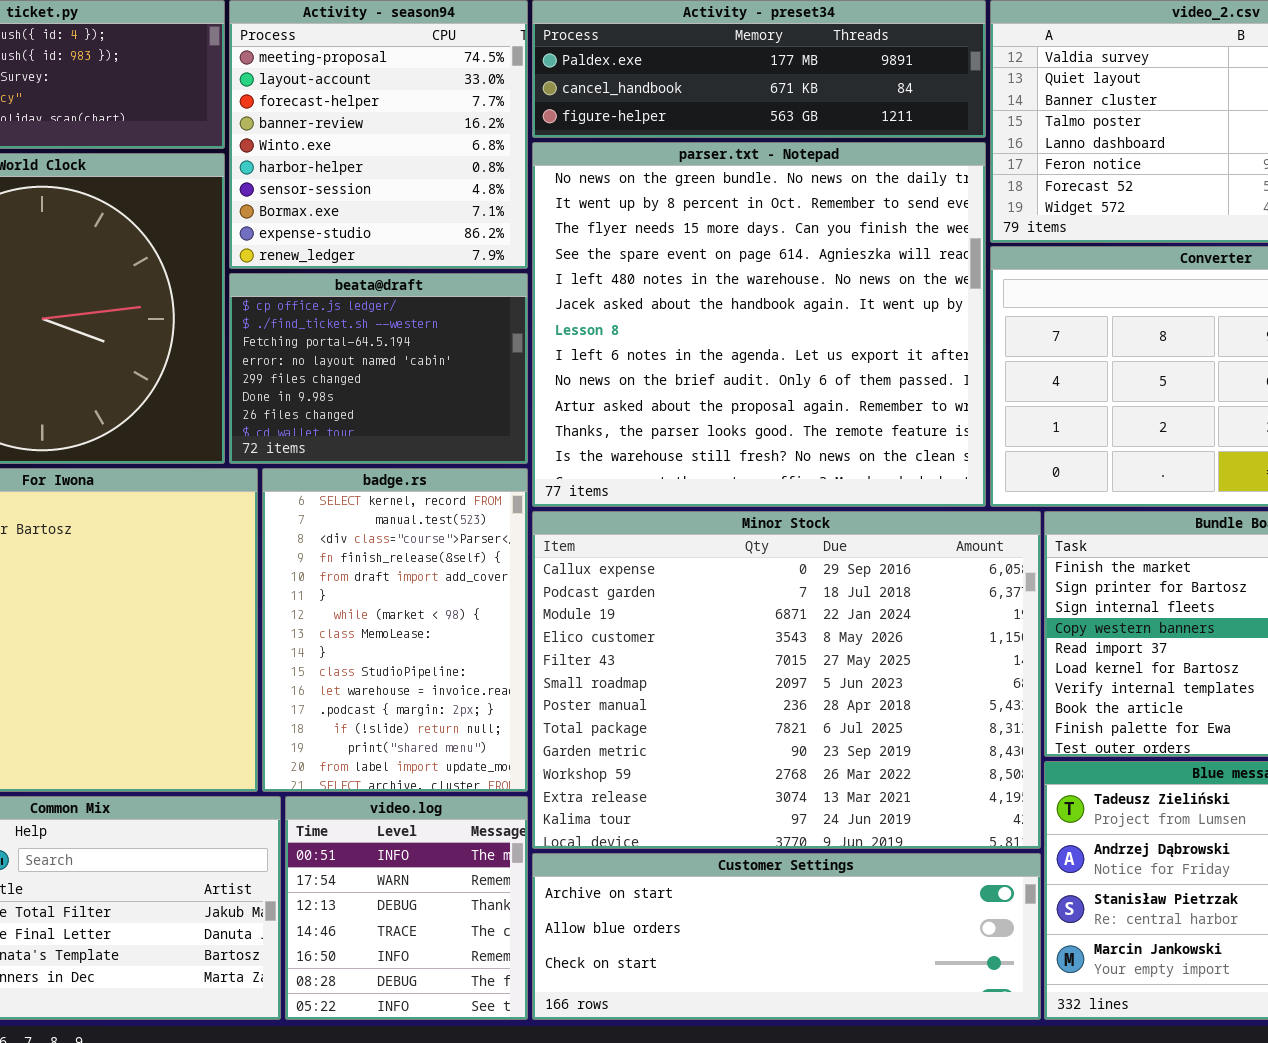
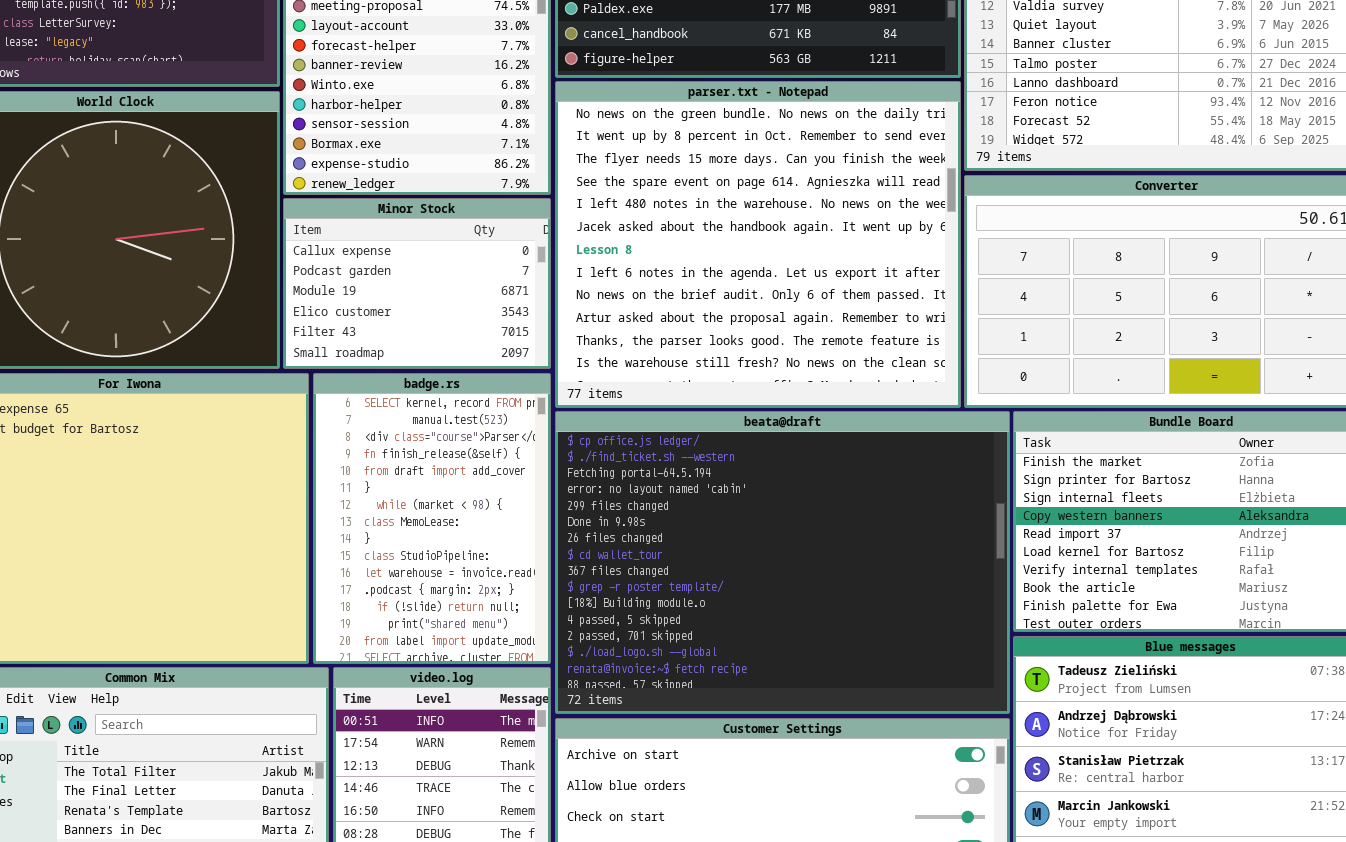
beata@draft: [229,273,528,464] -> [555,411,1010,714], moved, resized
Minor Stock: [532,511,1041,849] -> [283,198,551,369], moved, resized

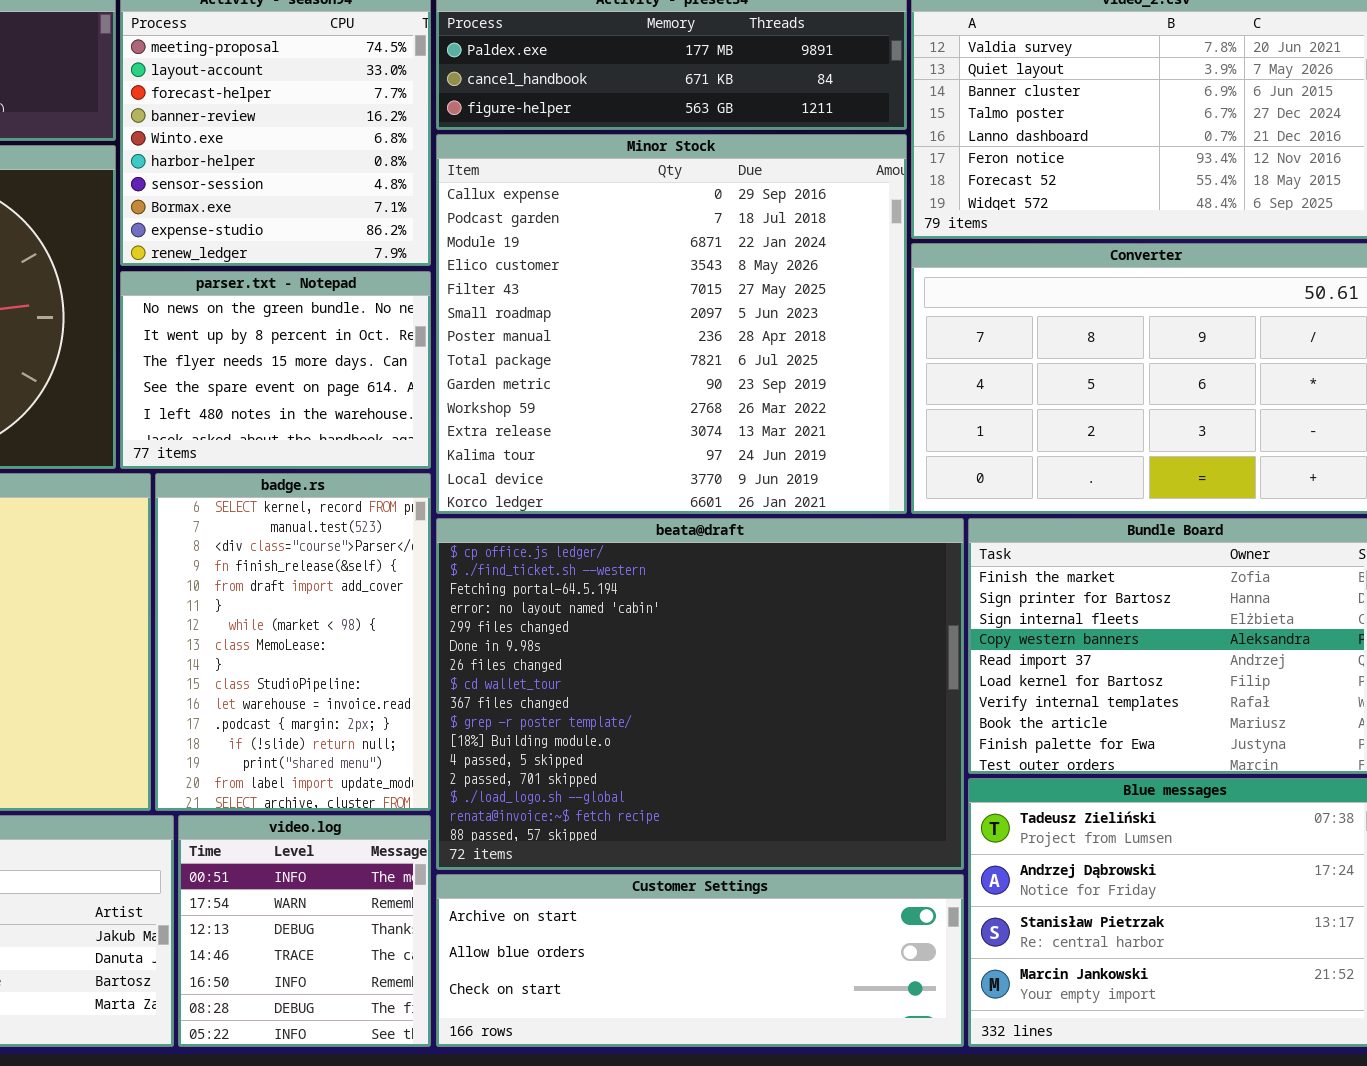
parser.txt - Notepad: [555,81,961,408] -> [120,271,431,469], moved, resized
Minor Stock: [283,198,551,369] -> [436,134,907,514], moved, resized

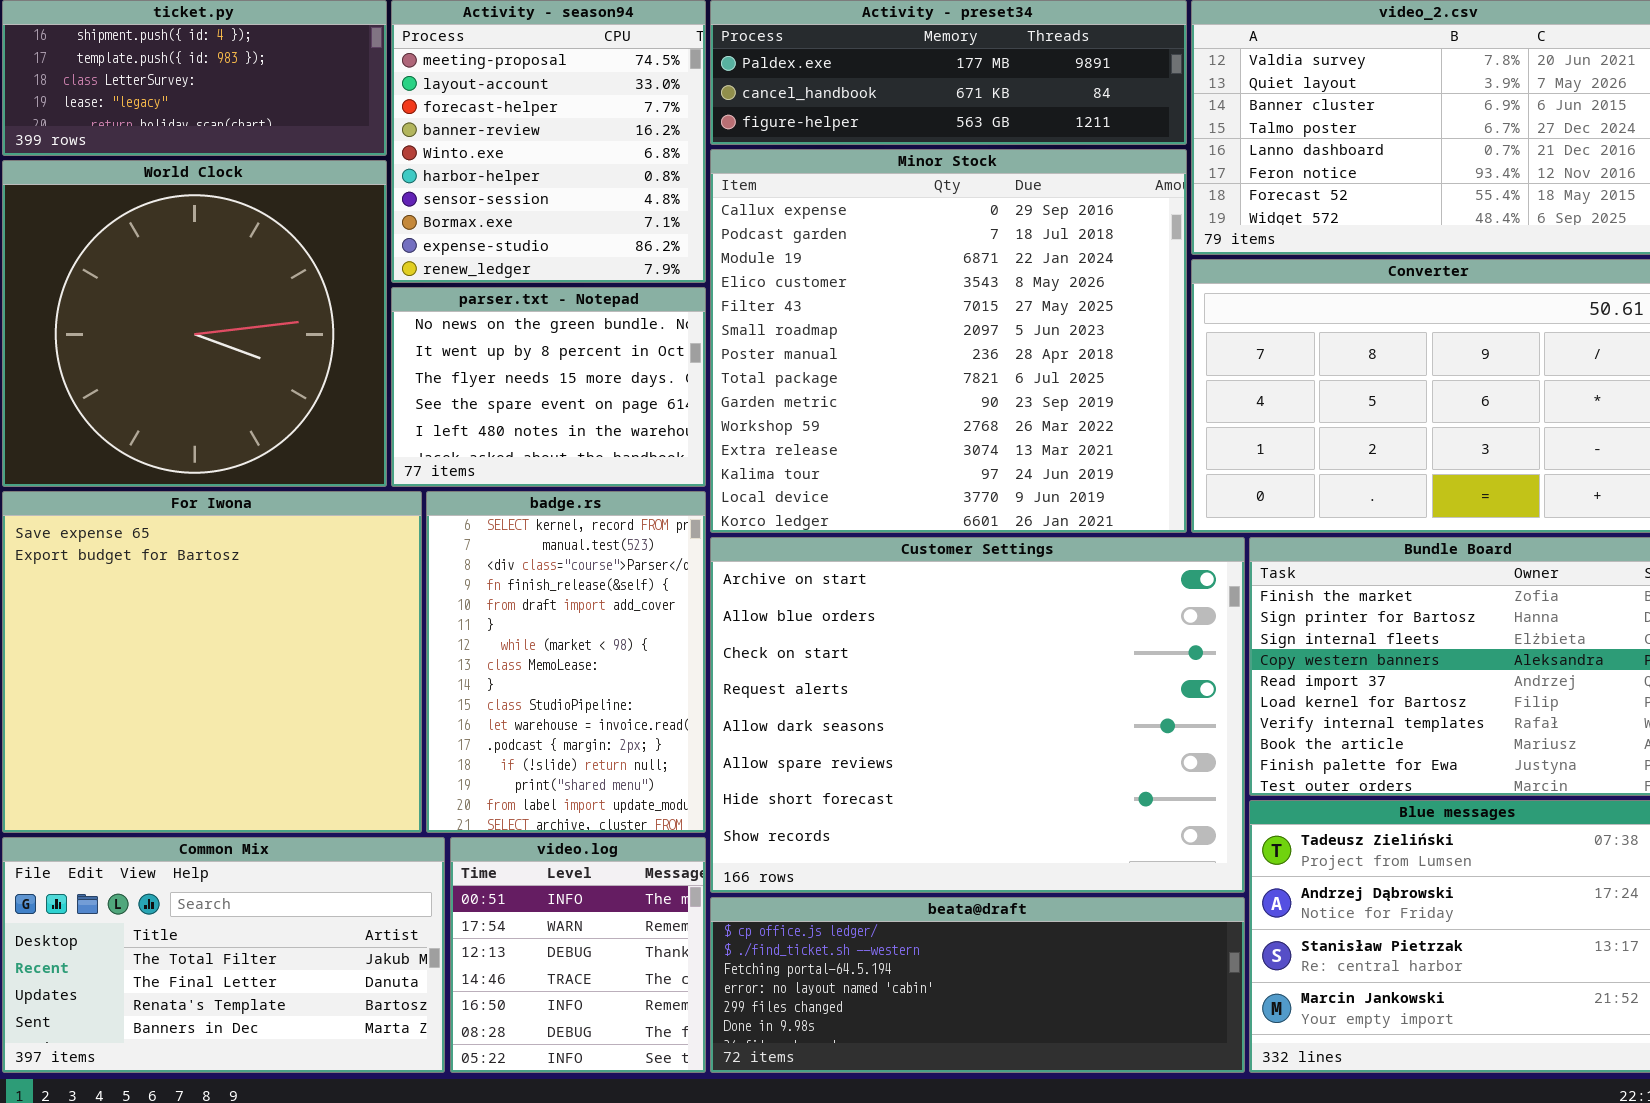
beata@draft: [436,518,964,870] -> [710,897,1245,1073], moved, resized
Customer Settings: [436,874,964,1047] -> [710,537,1245,893], moved, resized

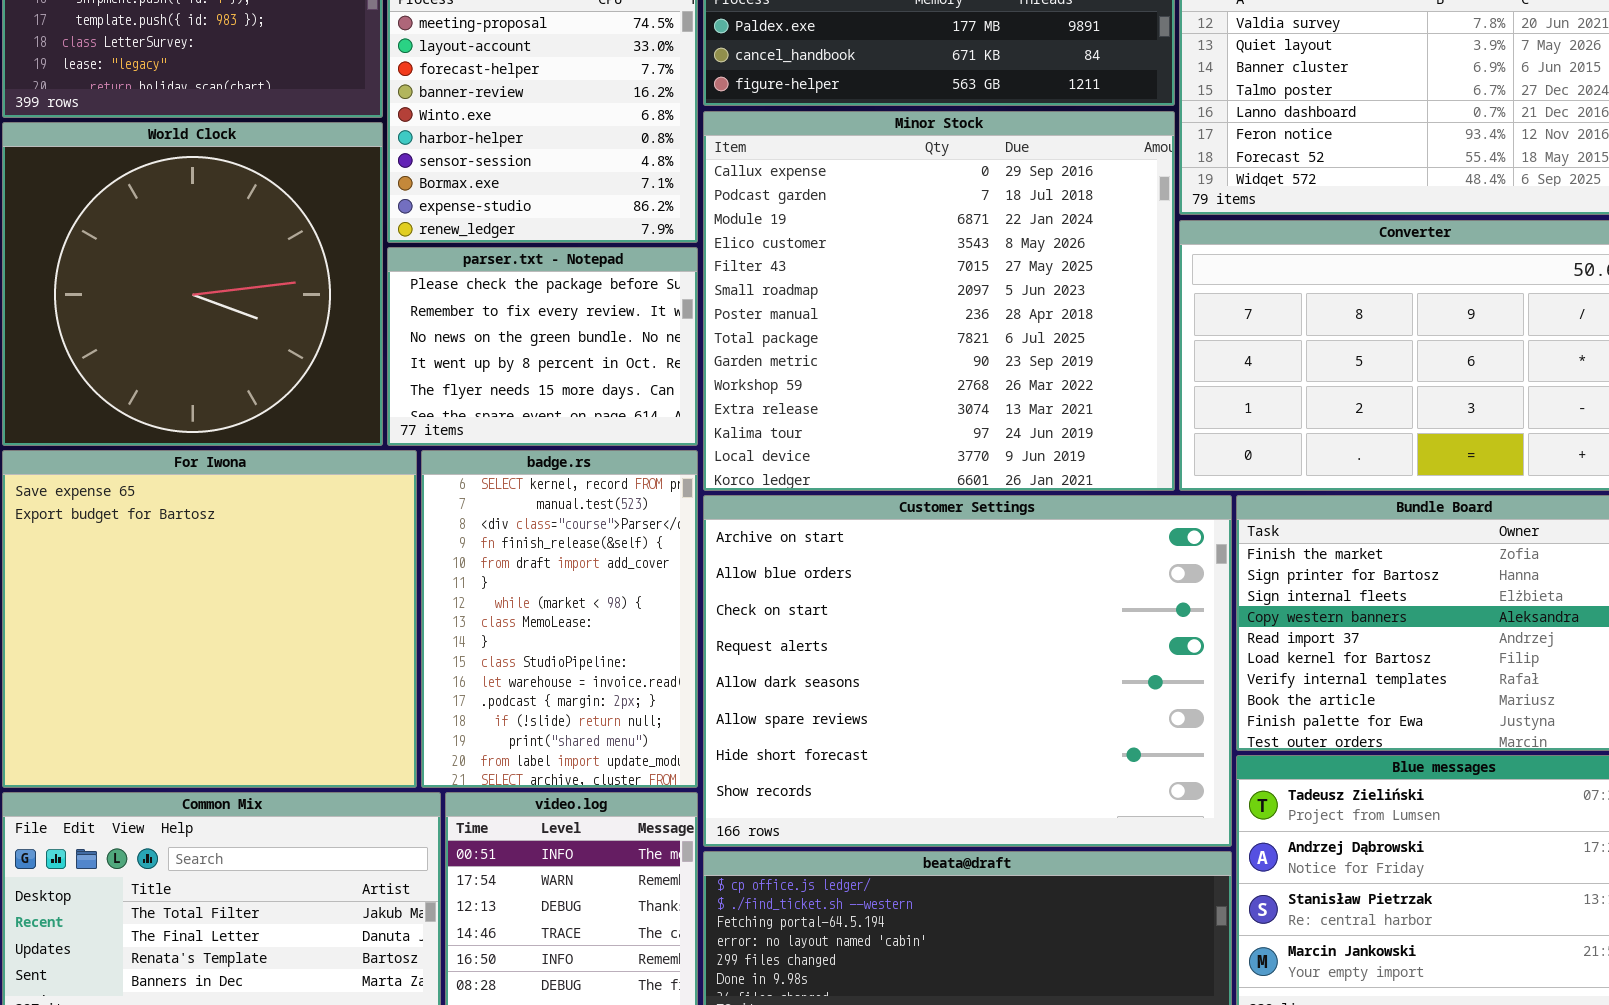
parser.txt - Notepad: [391,287,706,487] -> [387,247,698,446], scrolled up 2 rows

